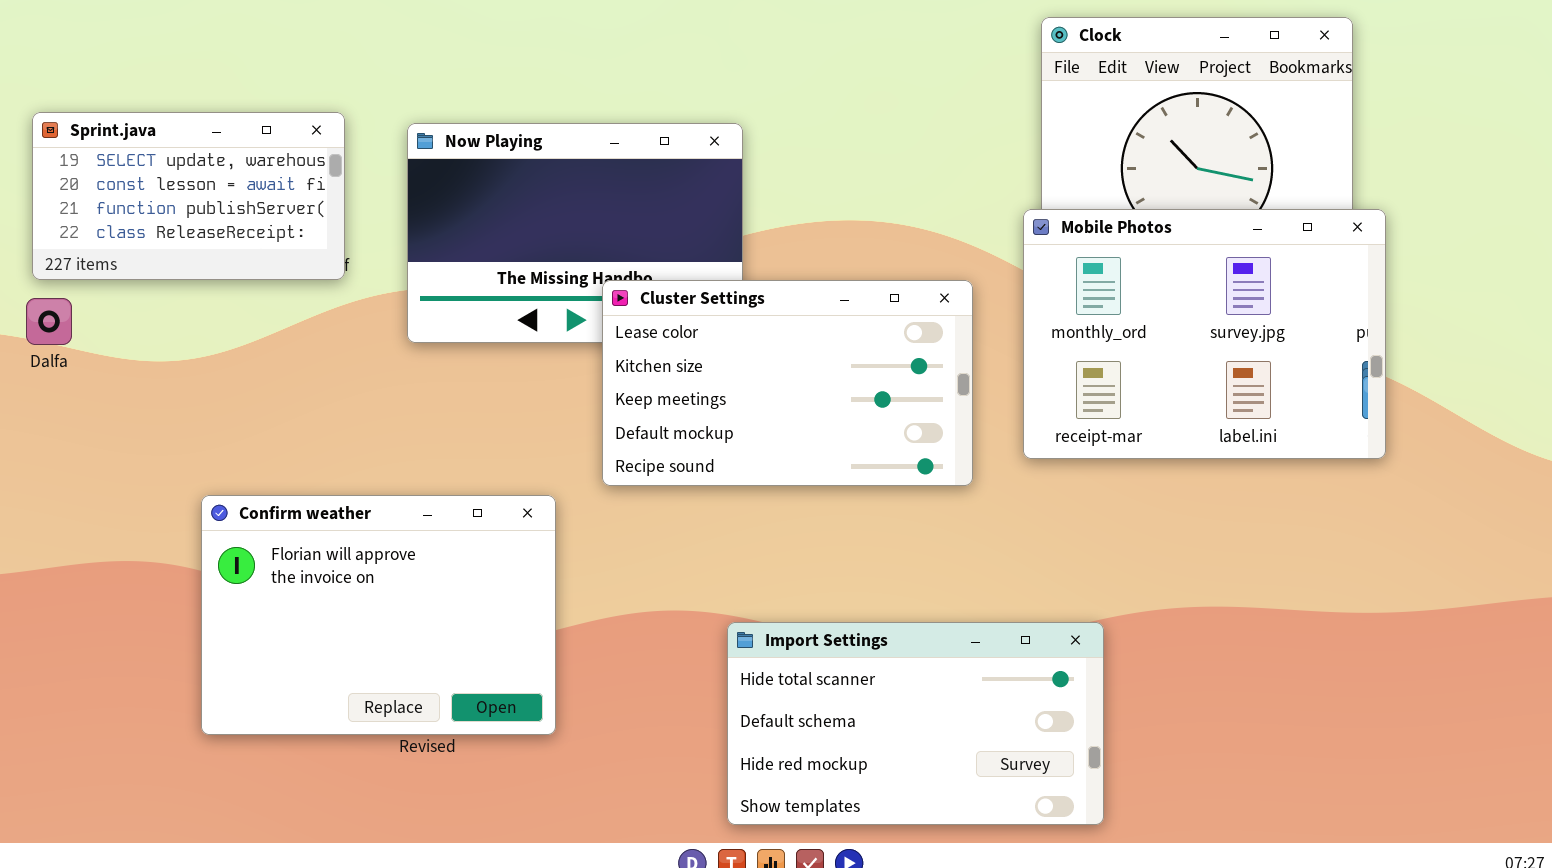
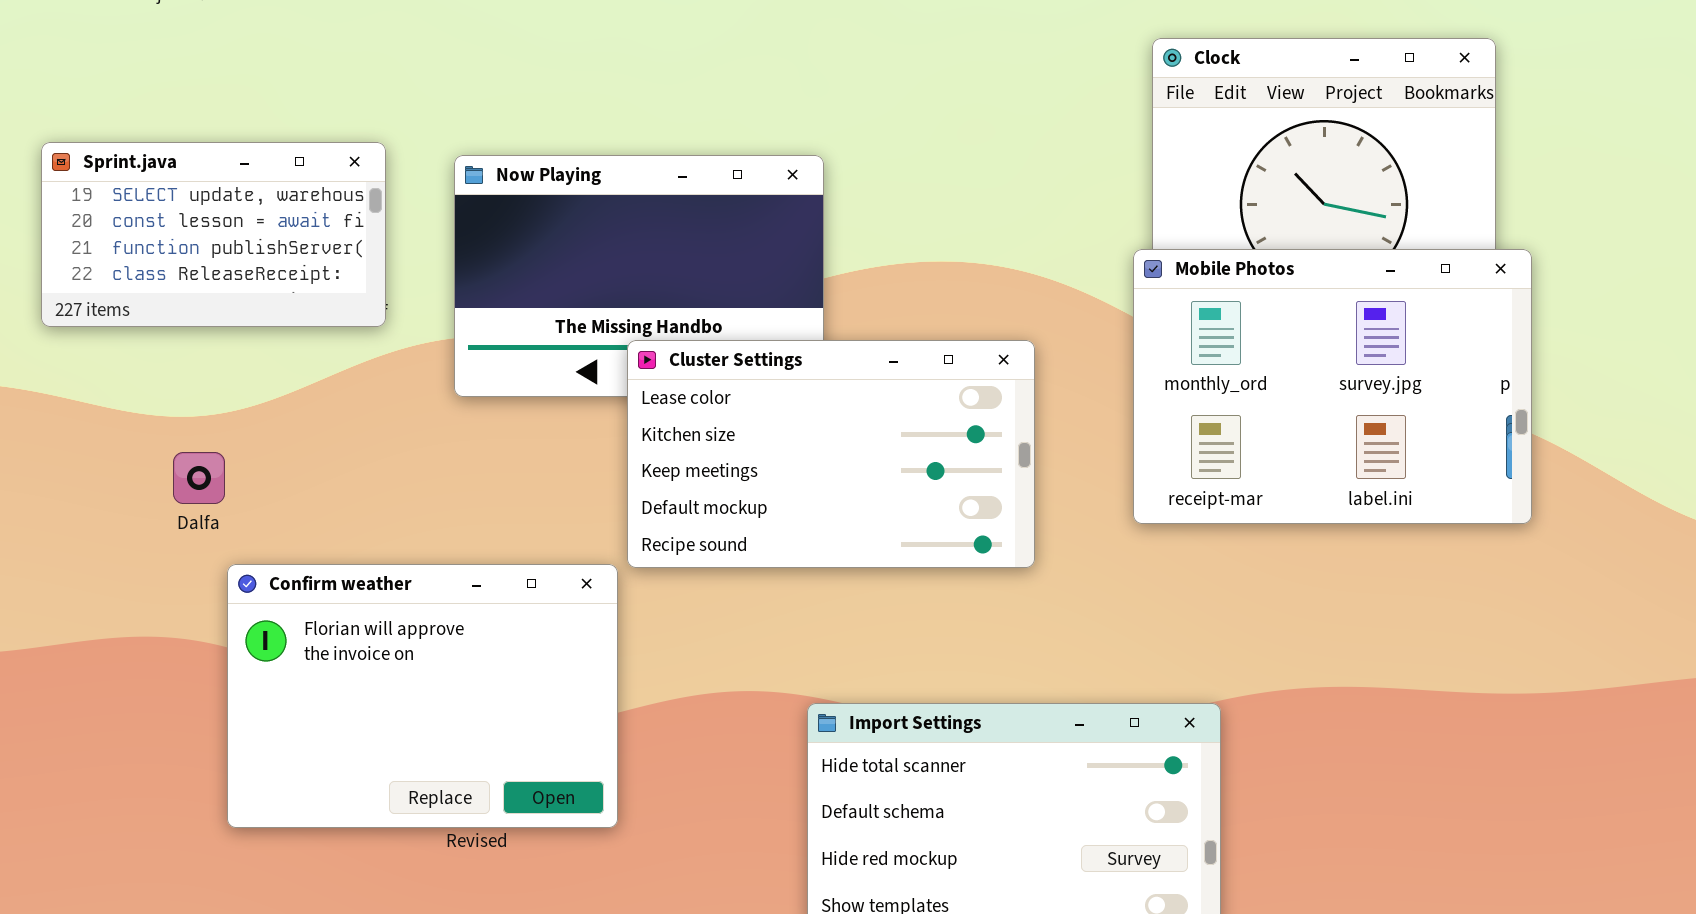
Cluster Settings: [602,280,973,486] -> [627,340,1035,568], moved
Dalfa: [26,298,72,345] -> [173,452,225,504], moved

